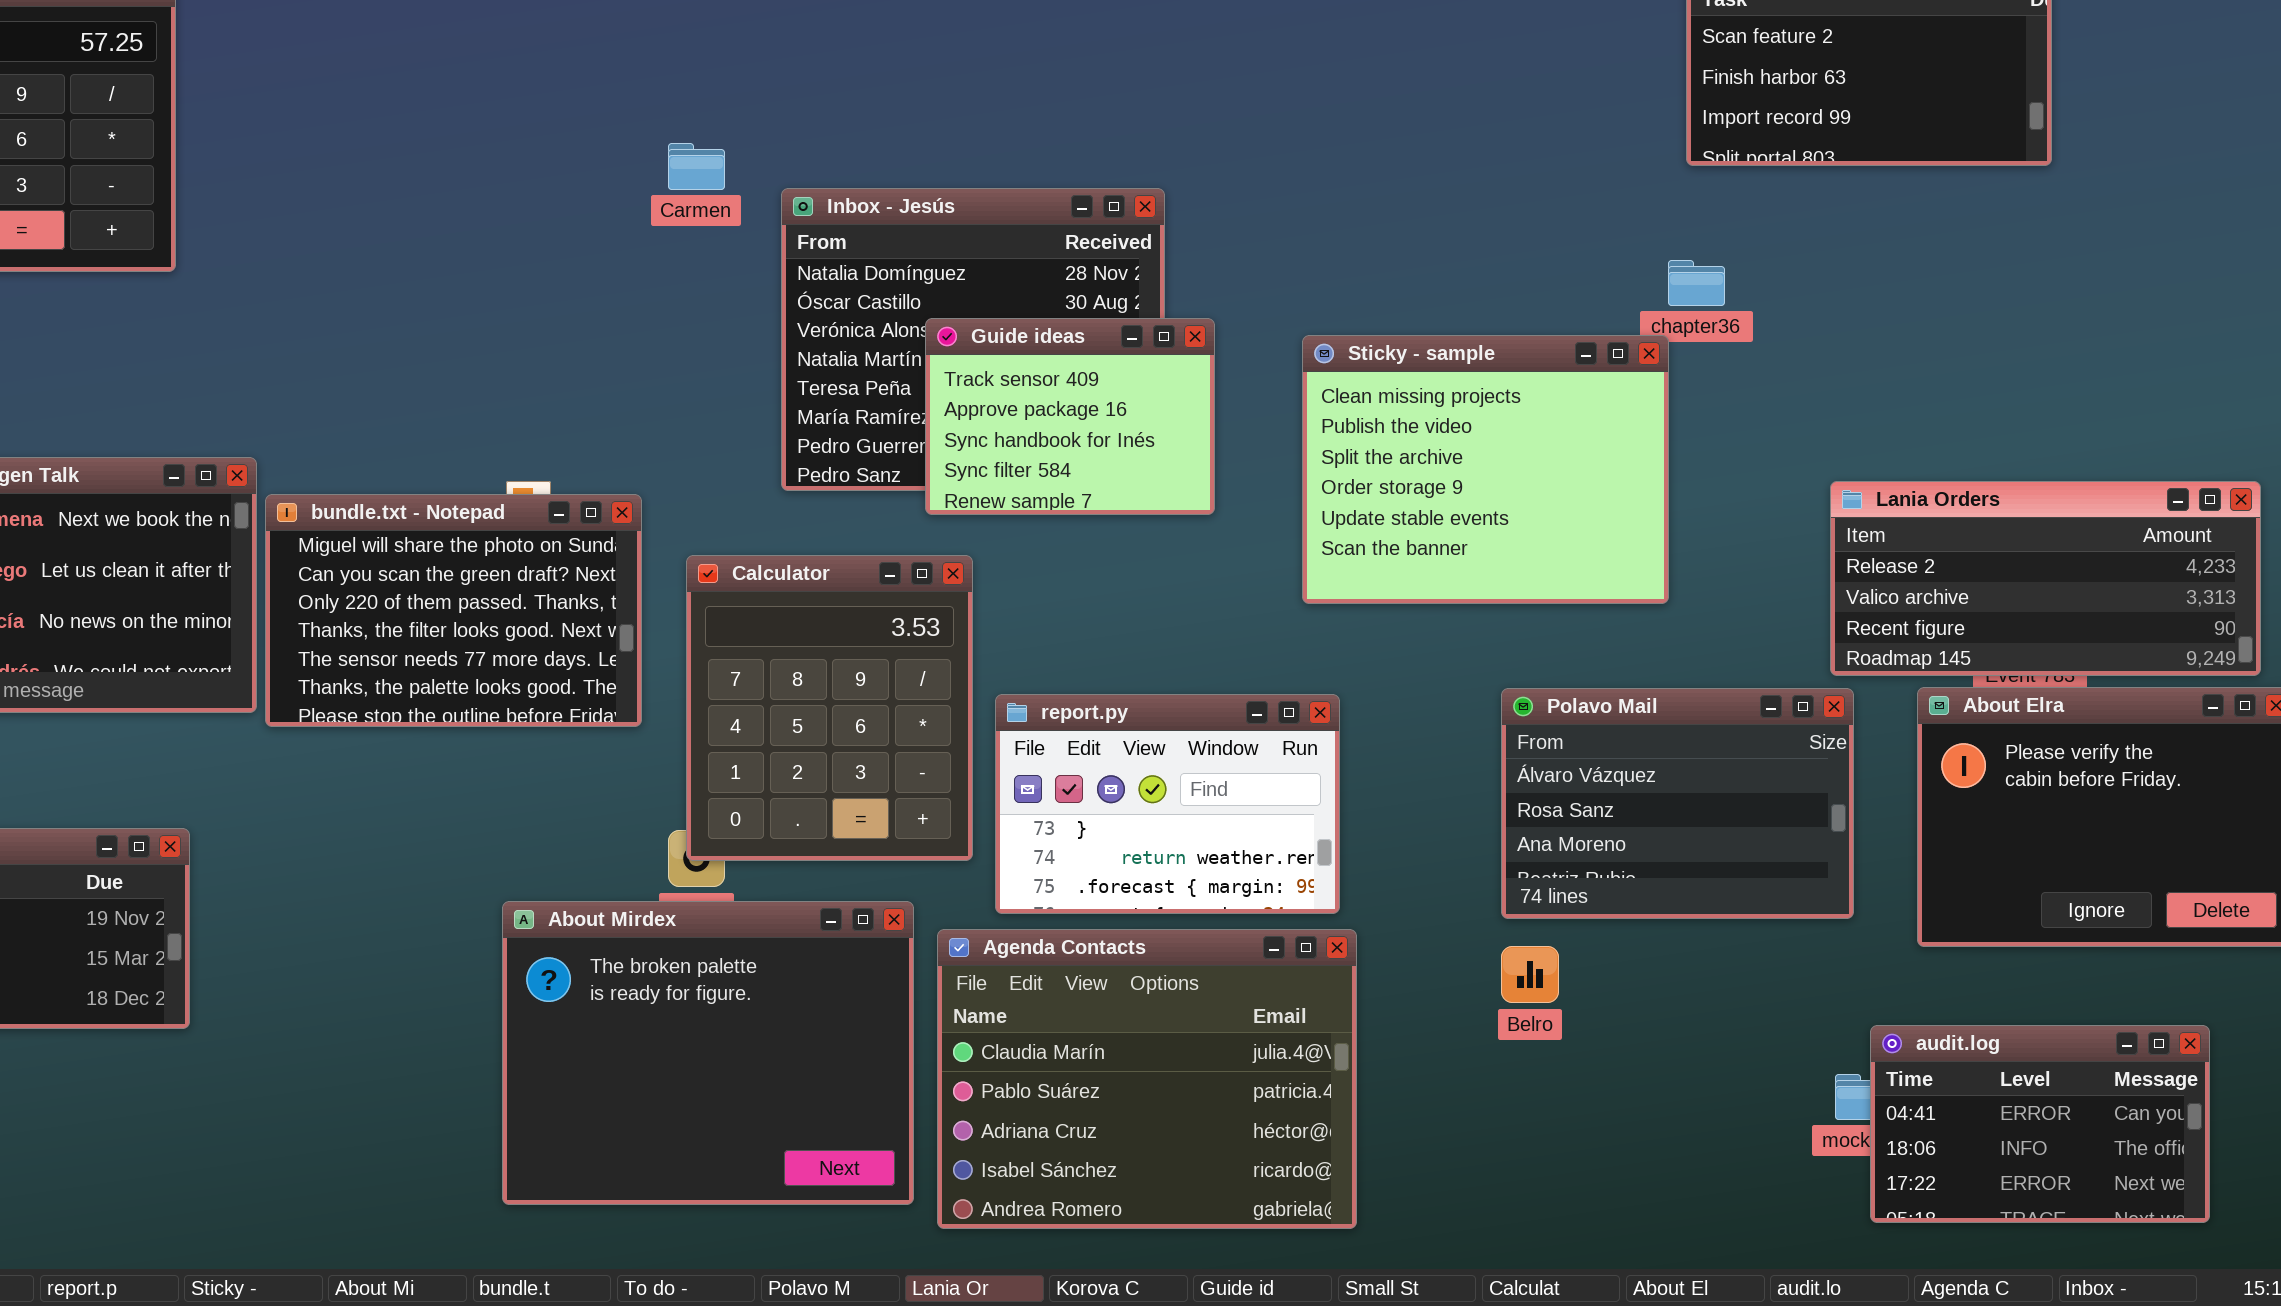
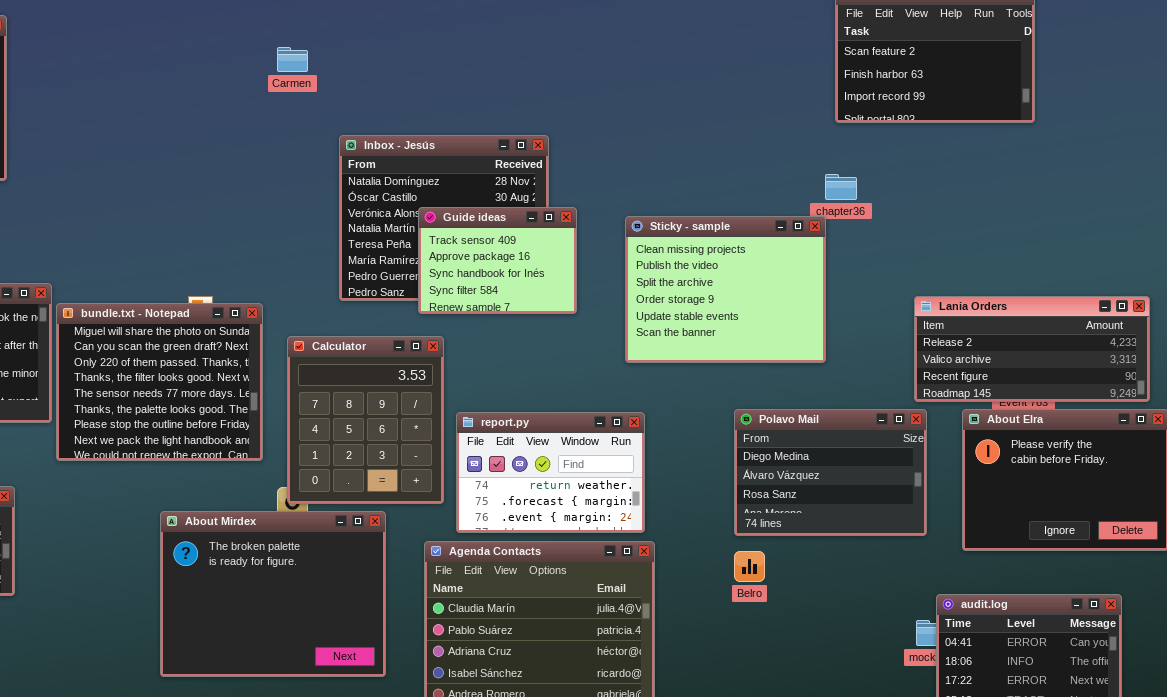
Carmen: [668,143,725,190] -> [277,47,308,72], moved
bundle.txt - Notepad: [265,494,642,727] -> [56,303,263,461], resized
Polavo Mail: [1501,688,1854,919] -> [734,409,927,536], scrolled up 1 row
report.py: [995,694,1340,914] -> [456,412,645,533], scrolled down 1 row
About Mirdex: [502,901,914,1205] -> [160,511,386,677], moved

